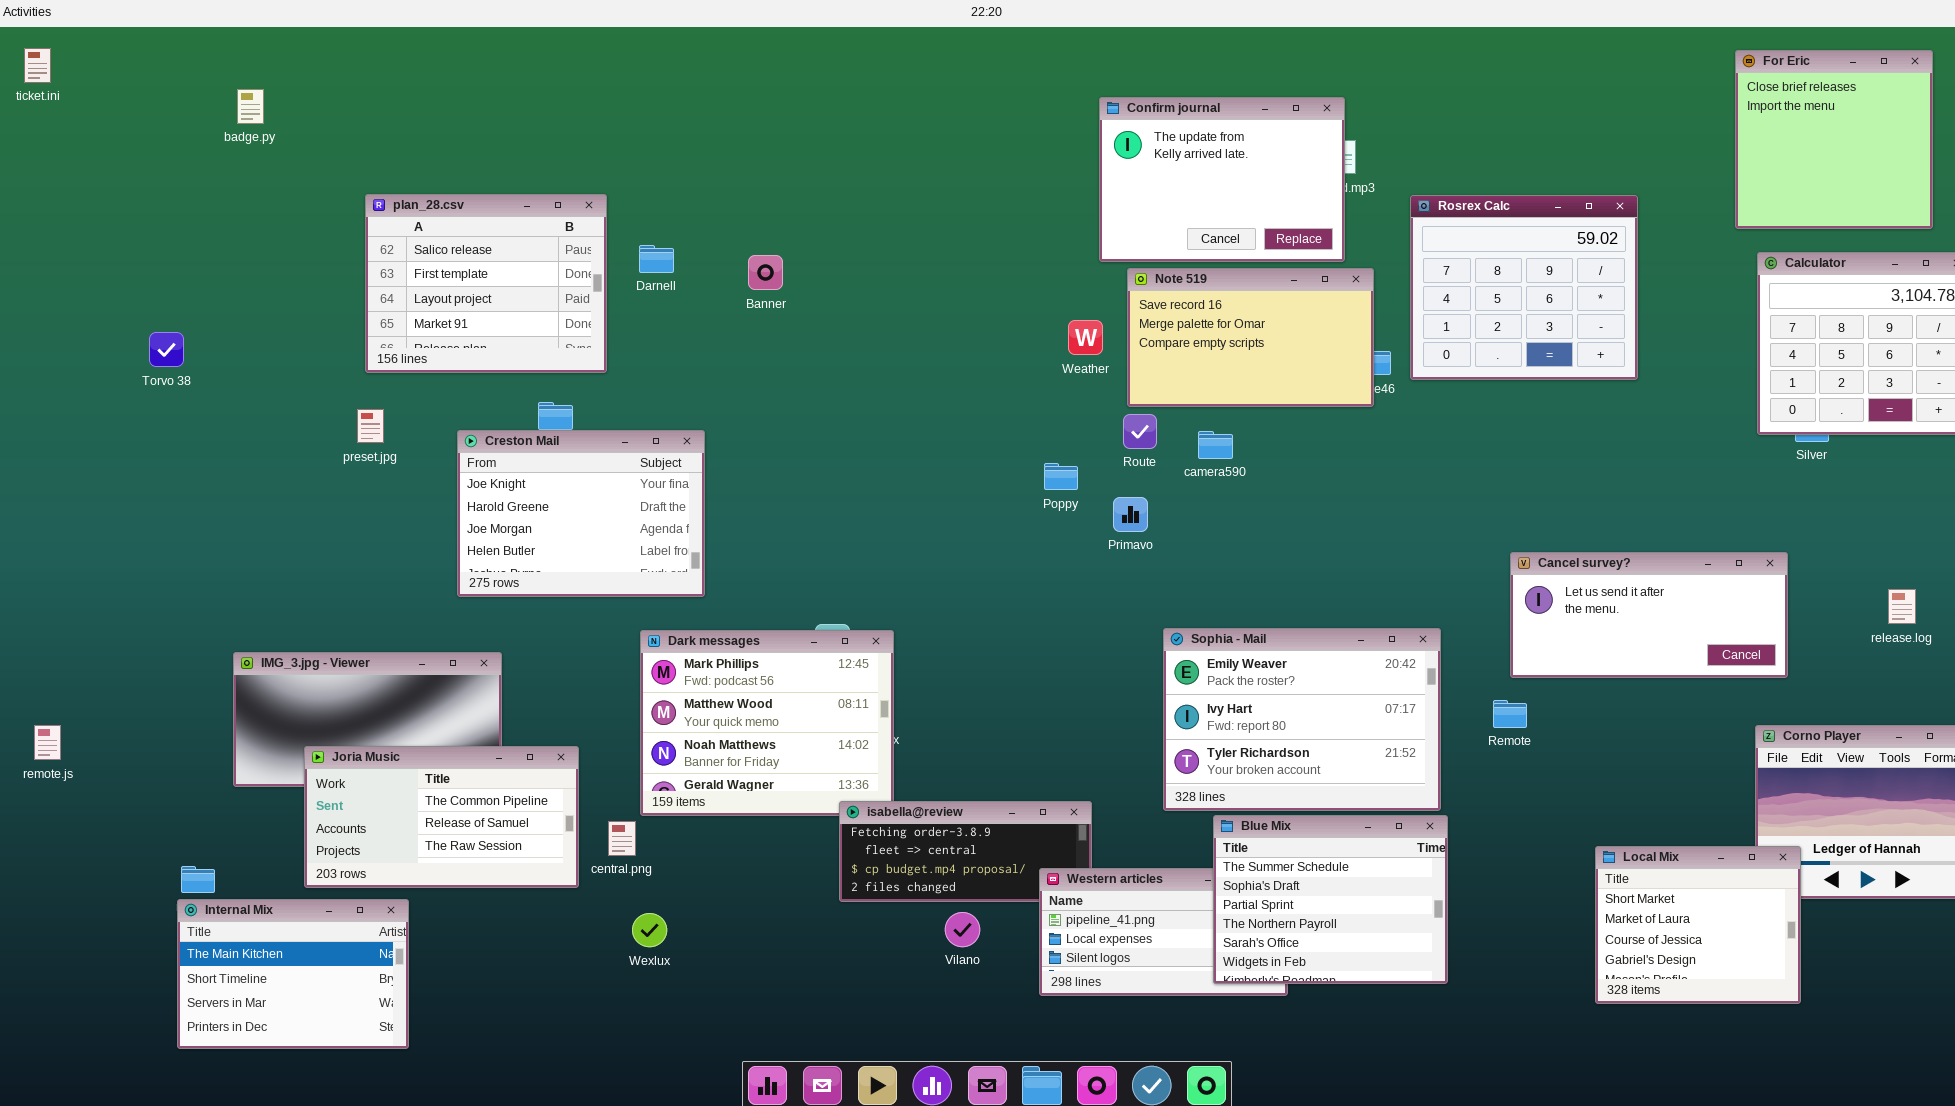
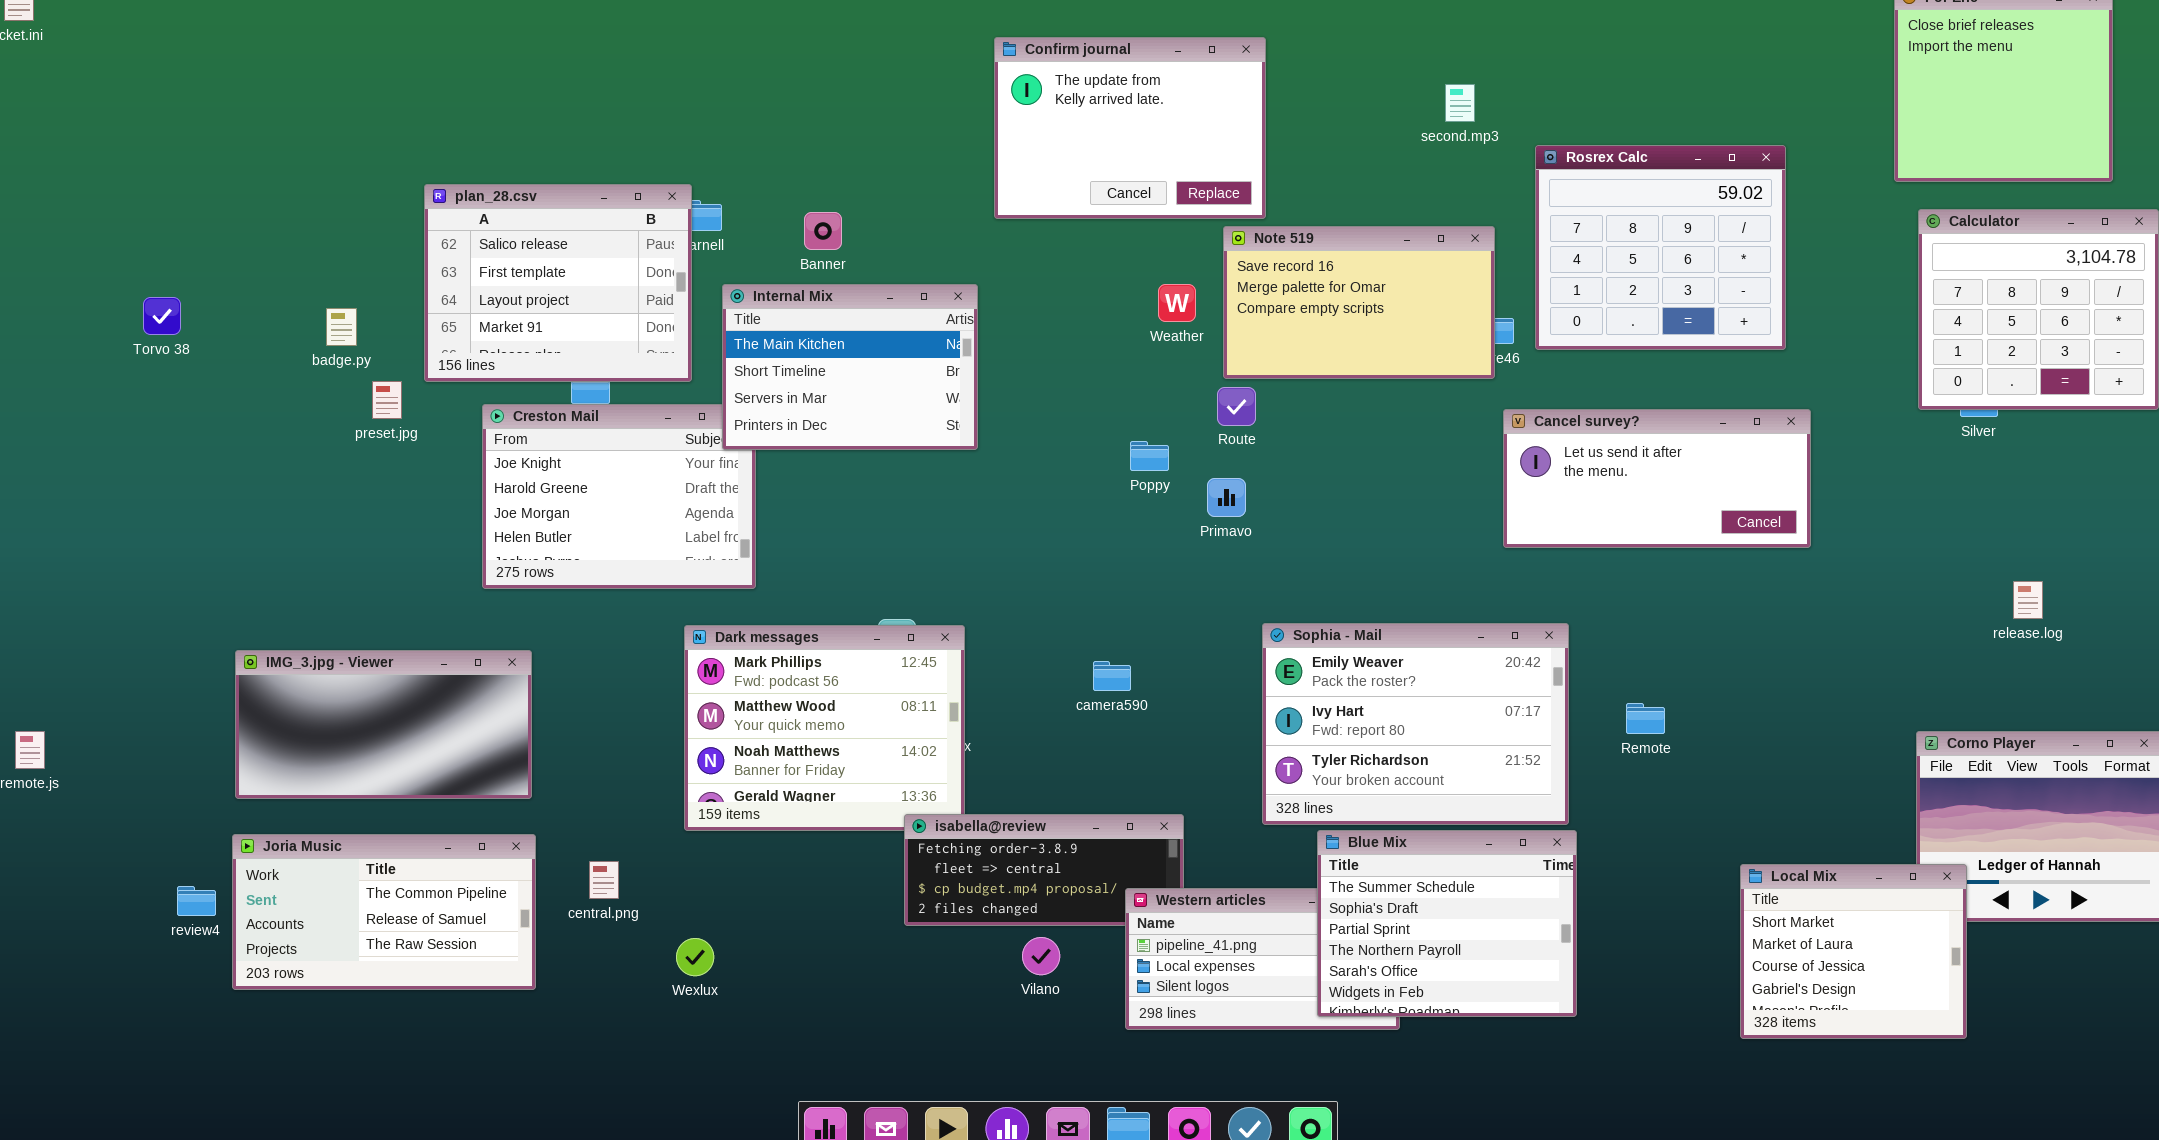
badge.py: [237,89,264,124] -> [326,308,357,346], moved
Confirm journal: [1099,97,1345,262] -> [994,37,1266,219], moved
plan_28.csv: [365,194,607,373] -> [424,184,692,382], moved
camera590: [1198,431,1233,459] -> [1093,661,1131,691], moved
Cancel survey?: [1510,552,1788,678] -> [1503,409,1811,548], moved
release.log: [1888,589,1916,624] -> [2013,581,2043,619], moved
Joria Music: [304,746,579,888] -> [232,834,536,990], moved
central.png: [608,821,636,856] -> [589,861,619,899], moved
Internal Mix: [177,899,409,1049] -> [722,284,978,450], moved

